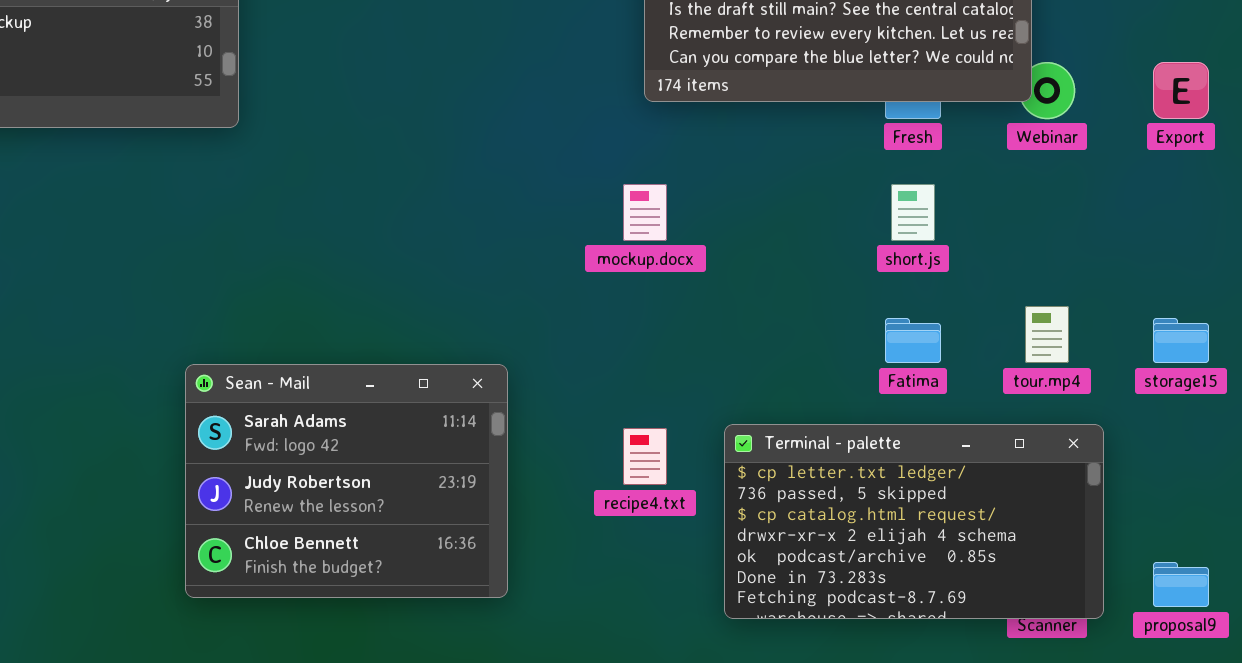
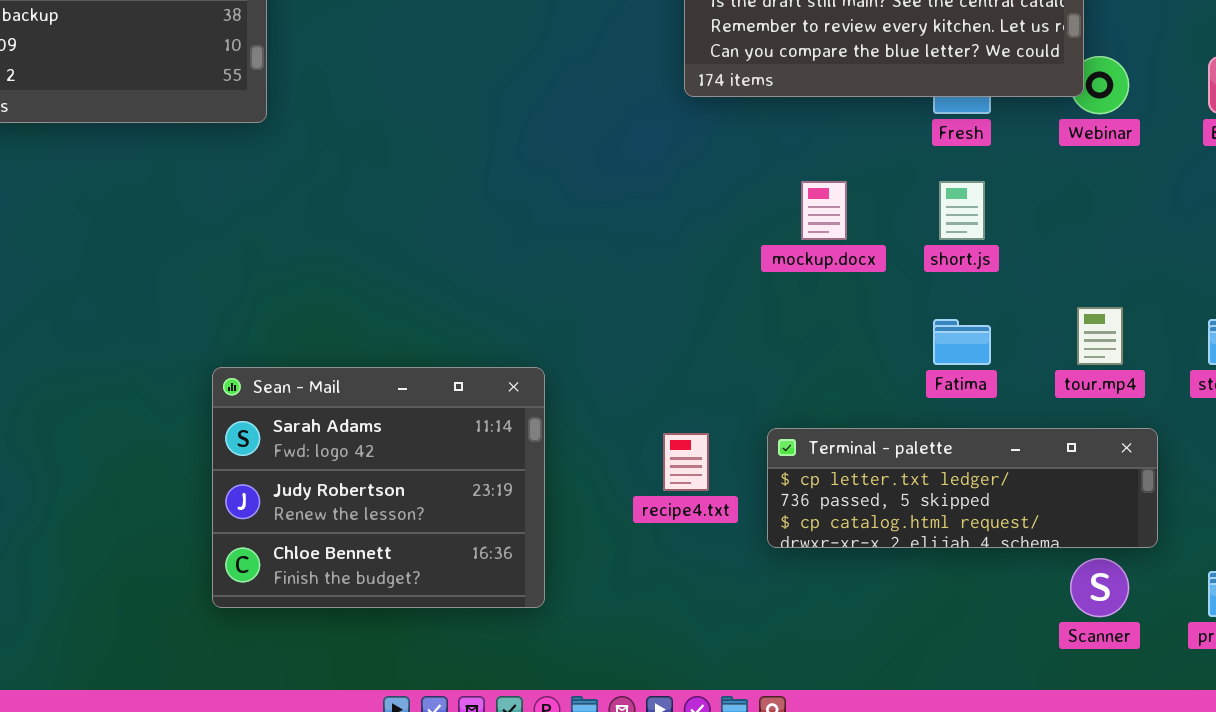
mockup.docx: [623,184,667,241] -> [801,181,847,240], moved
Terminal - palette: [724,424,1104,619] -> [767,428,1158,548], resized

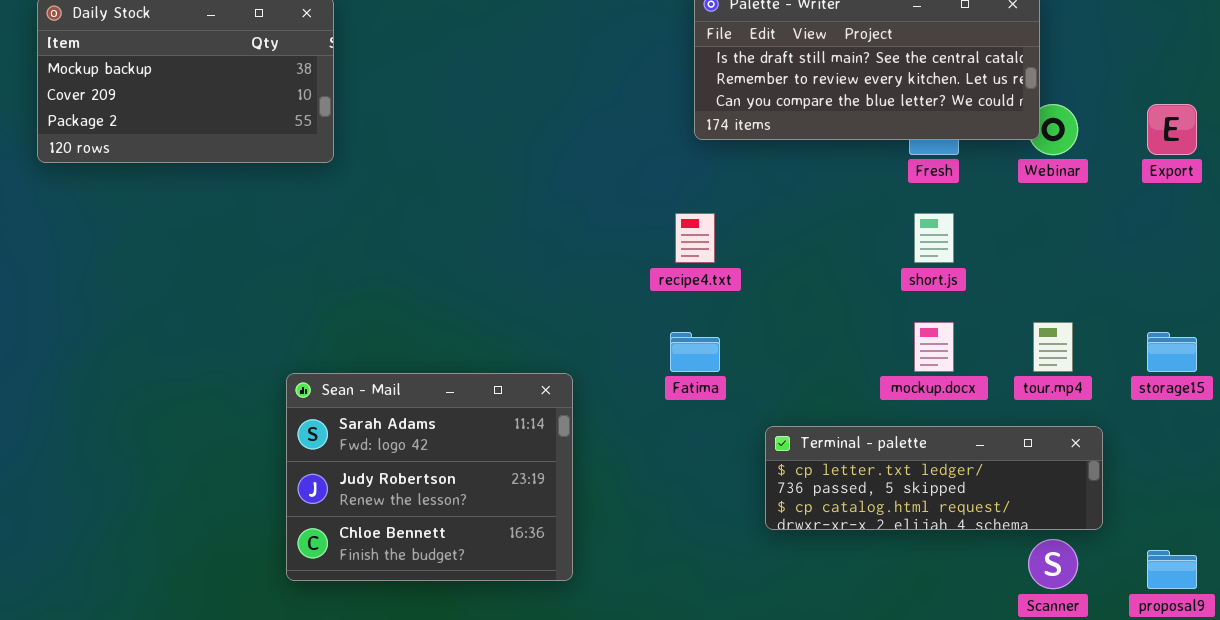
mockup.docx: [801,181,847,240] -> [914,322,954,372], moved
Fatima: [933,319,991,365] -> [670,332,720,372], moved
recipe4.txt: [663,433,709,491] -> [675,213,715,263], moved

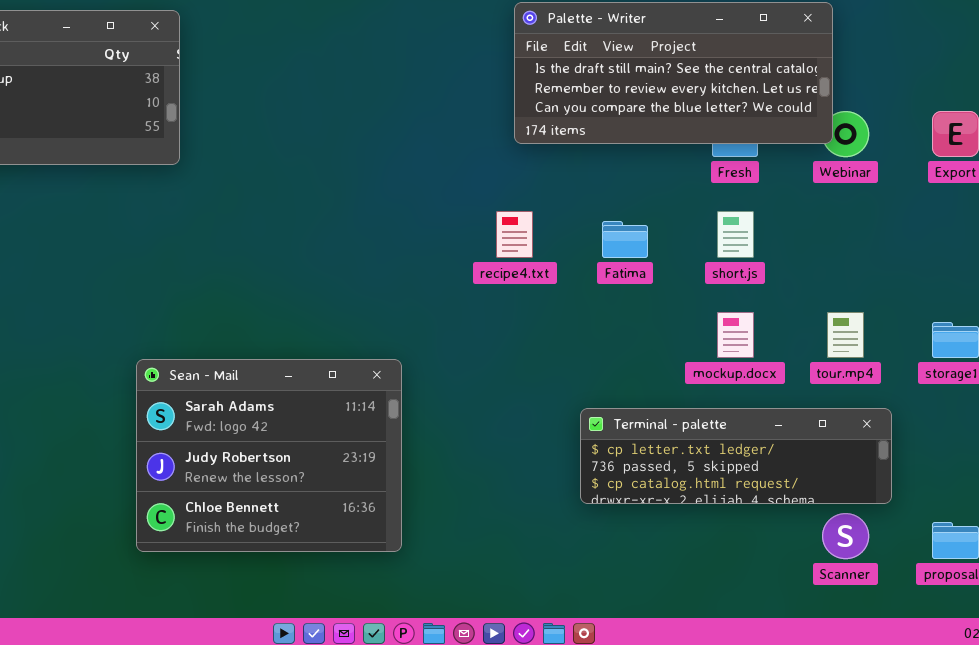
Fatima: [670,332,720,372] -> [602,221,648,258], moved

